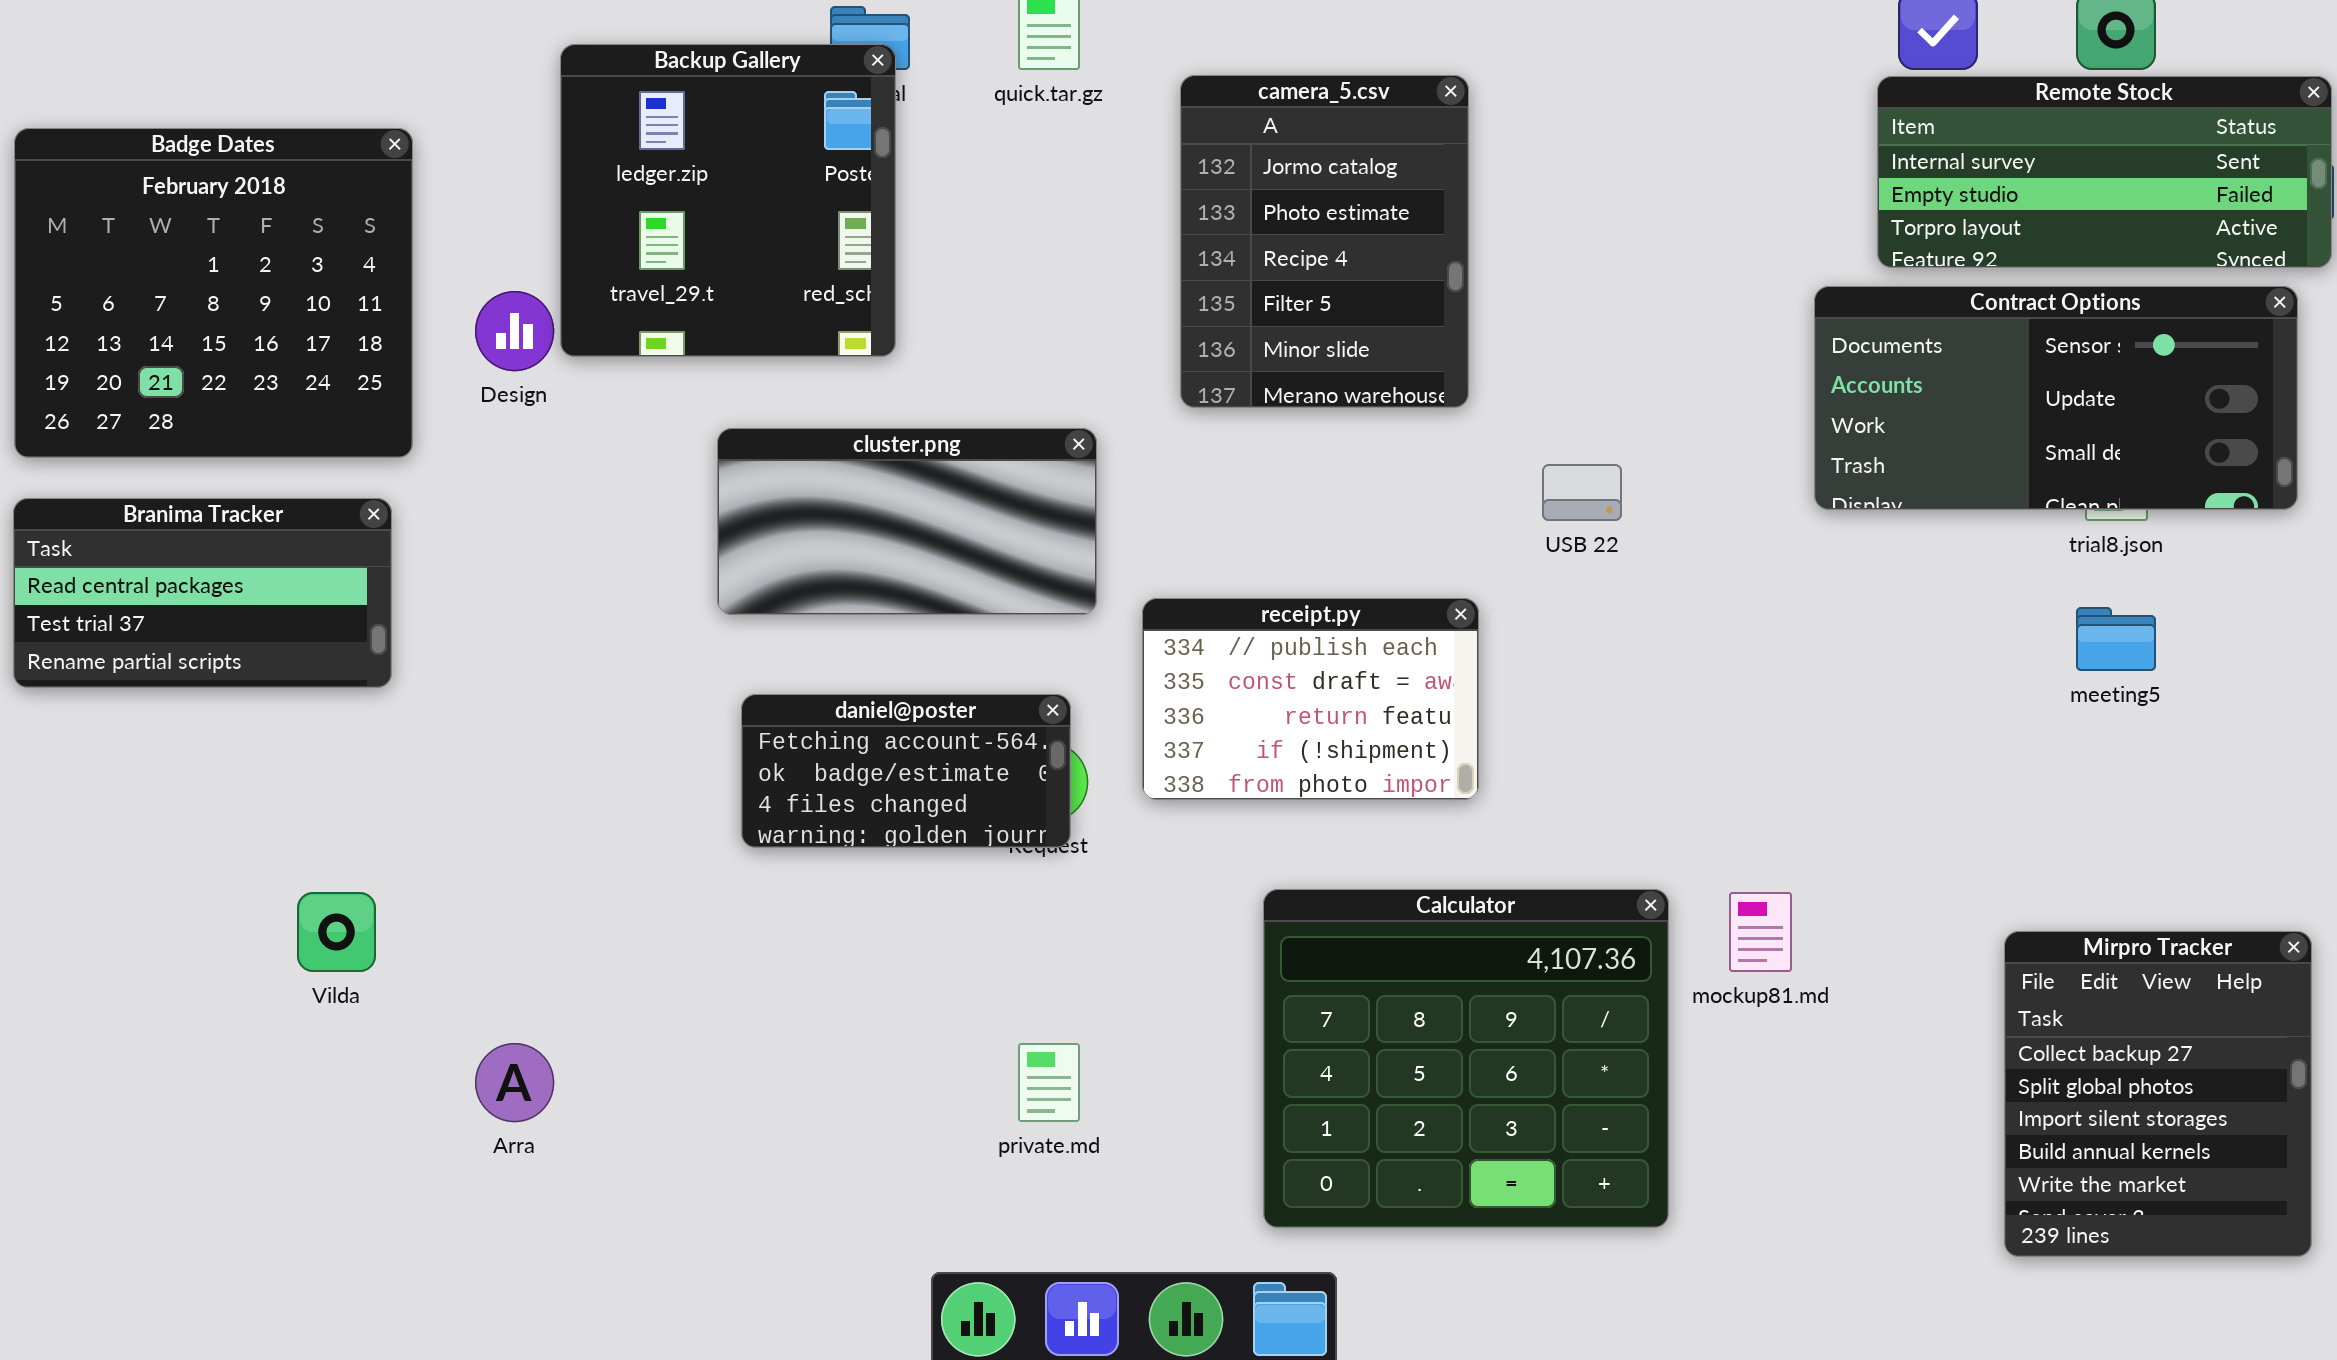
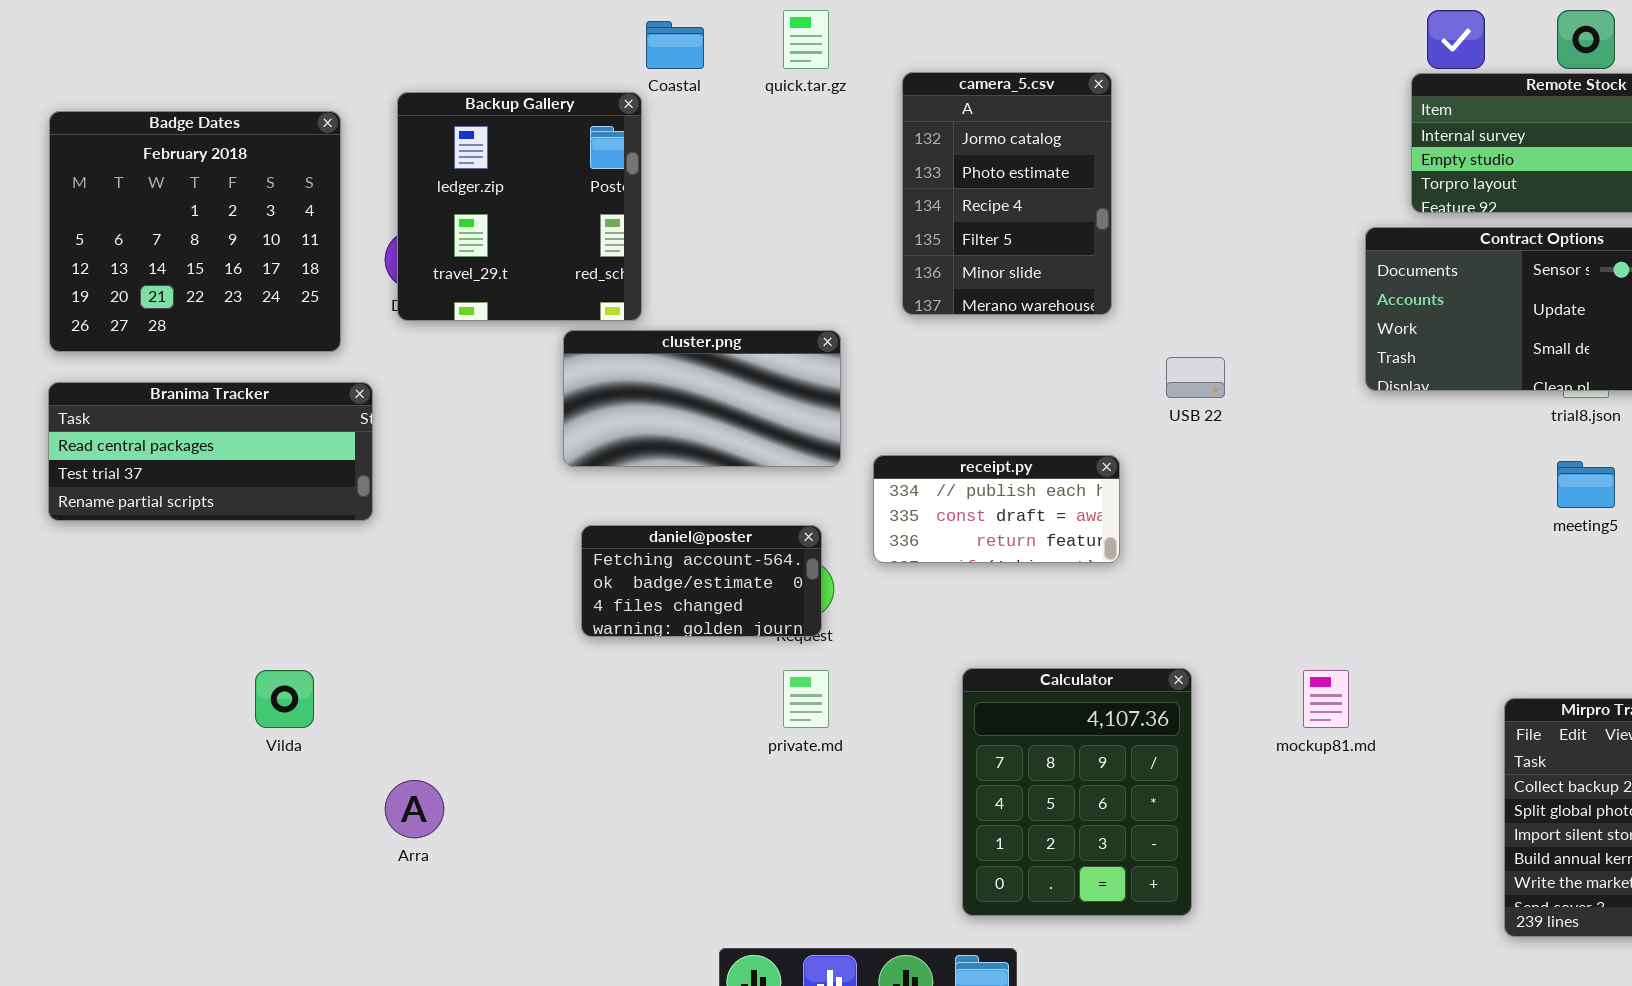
Backup Gallery: [560,44,896,357] -> [397,92,642,321], moved
Branima Tracker: [13,498,392,688] -> [48,382,373,521], resized
receipt.py: [1142,598,1479,800] -> [873,455,1120,563], resized
Calculator: [1263,889,1669,1228] -> [962,668,1192,916], resized
private.md: [1018,1043,1080,1122] -> [783,670,829,728], moved

